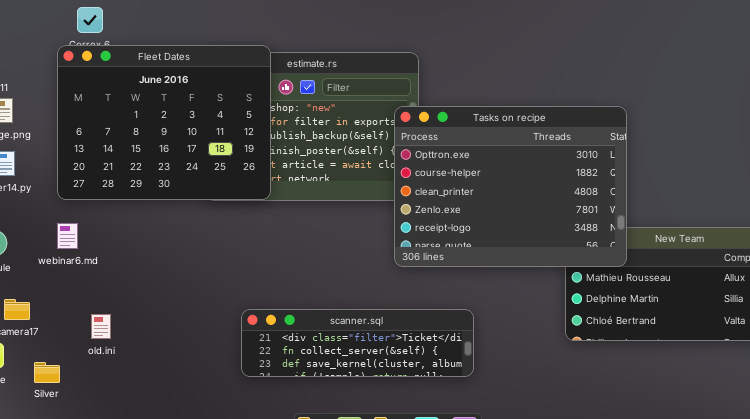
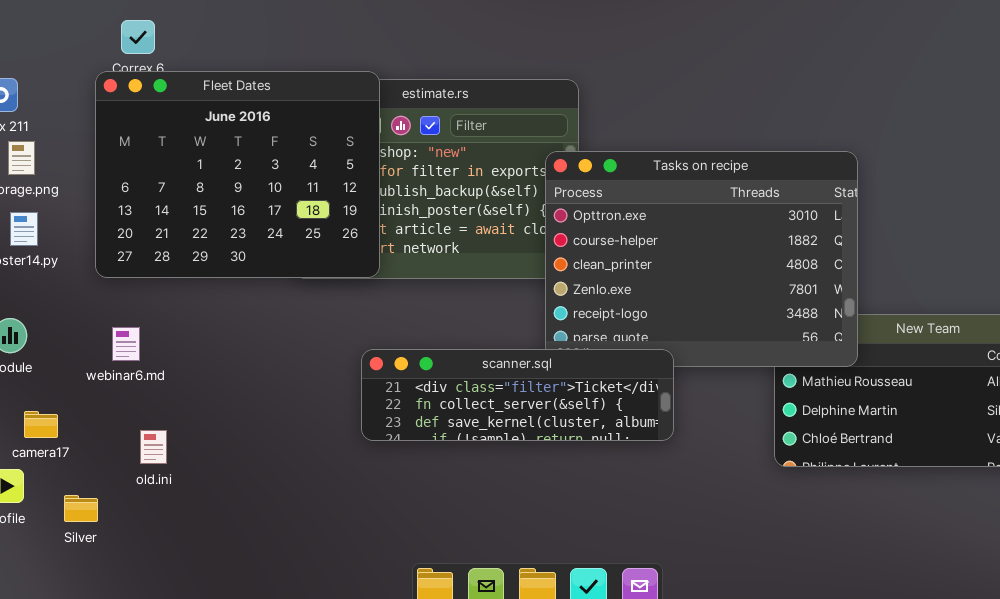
webinar6.md: [57,223,78,249] -> [112,327,140,361], moved
scanner.sql: [241,309,474,377] -> [361,349,674,441], moved

